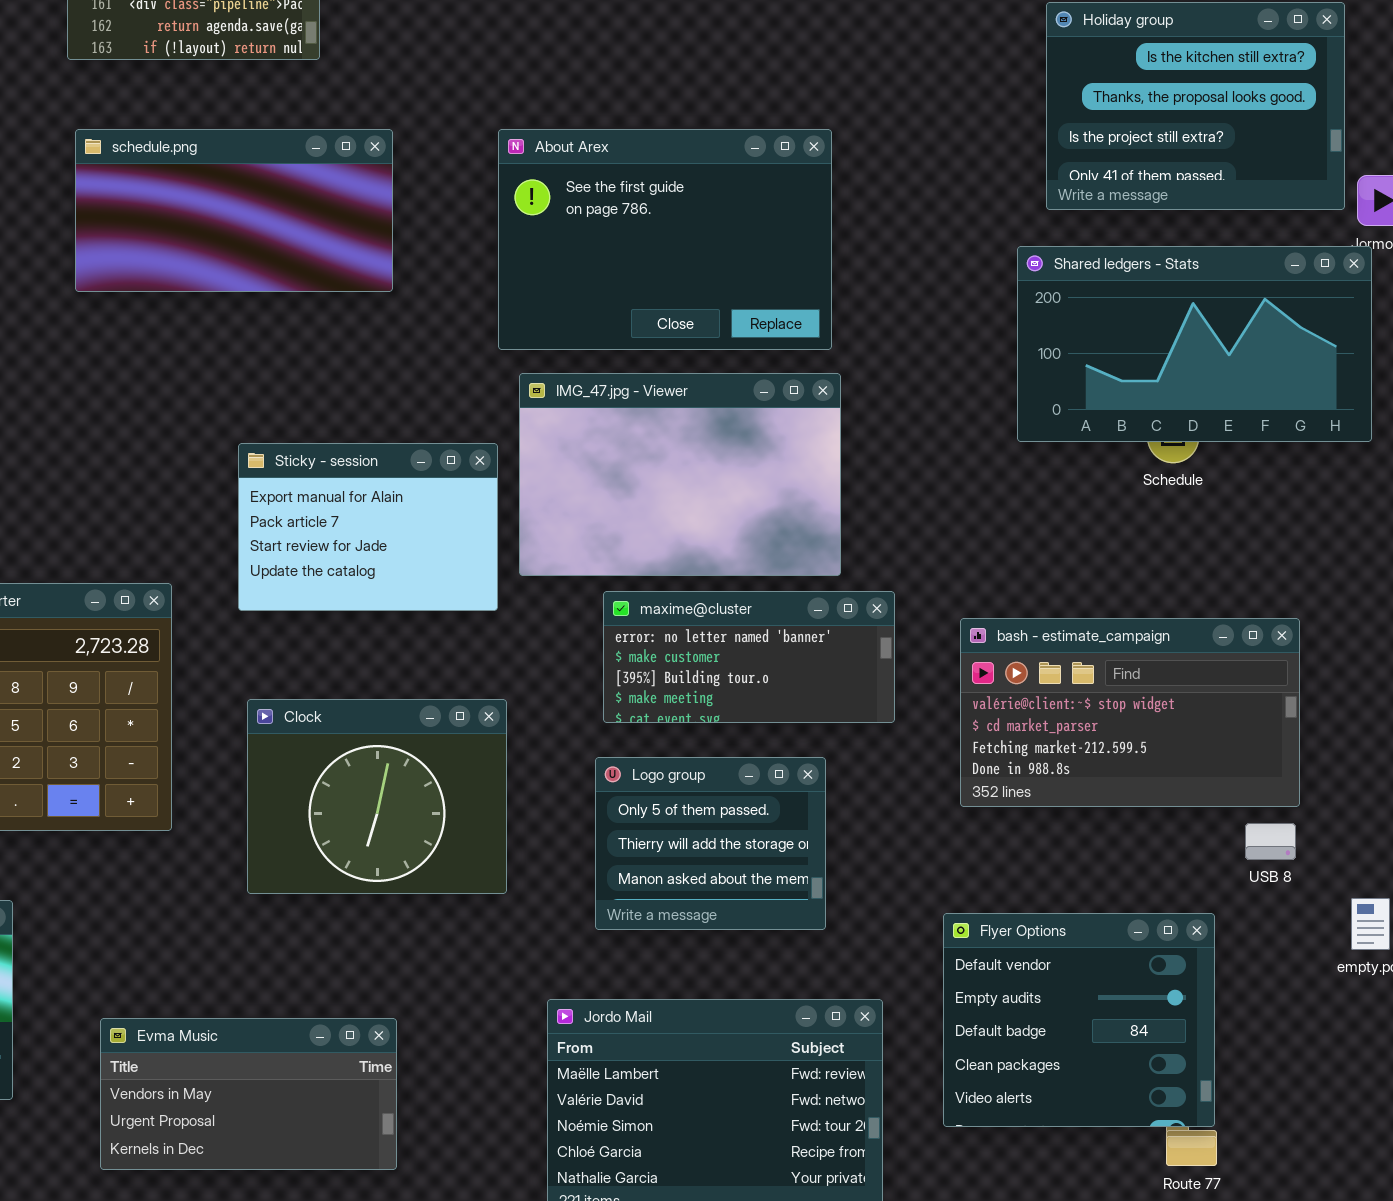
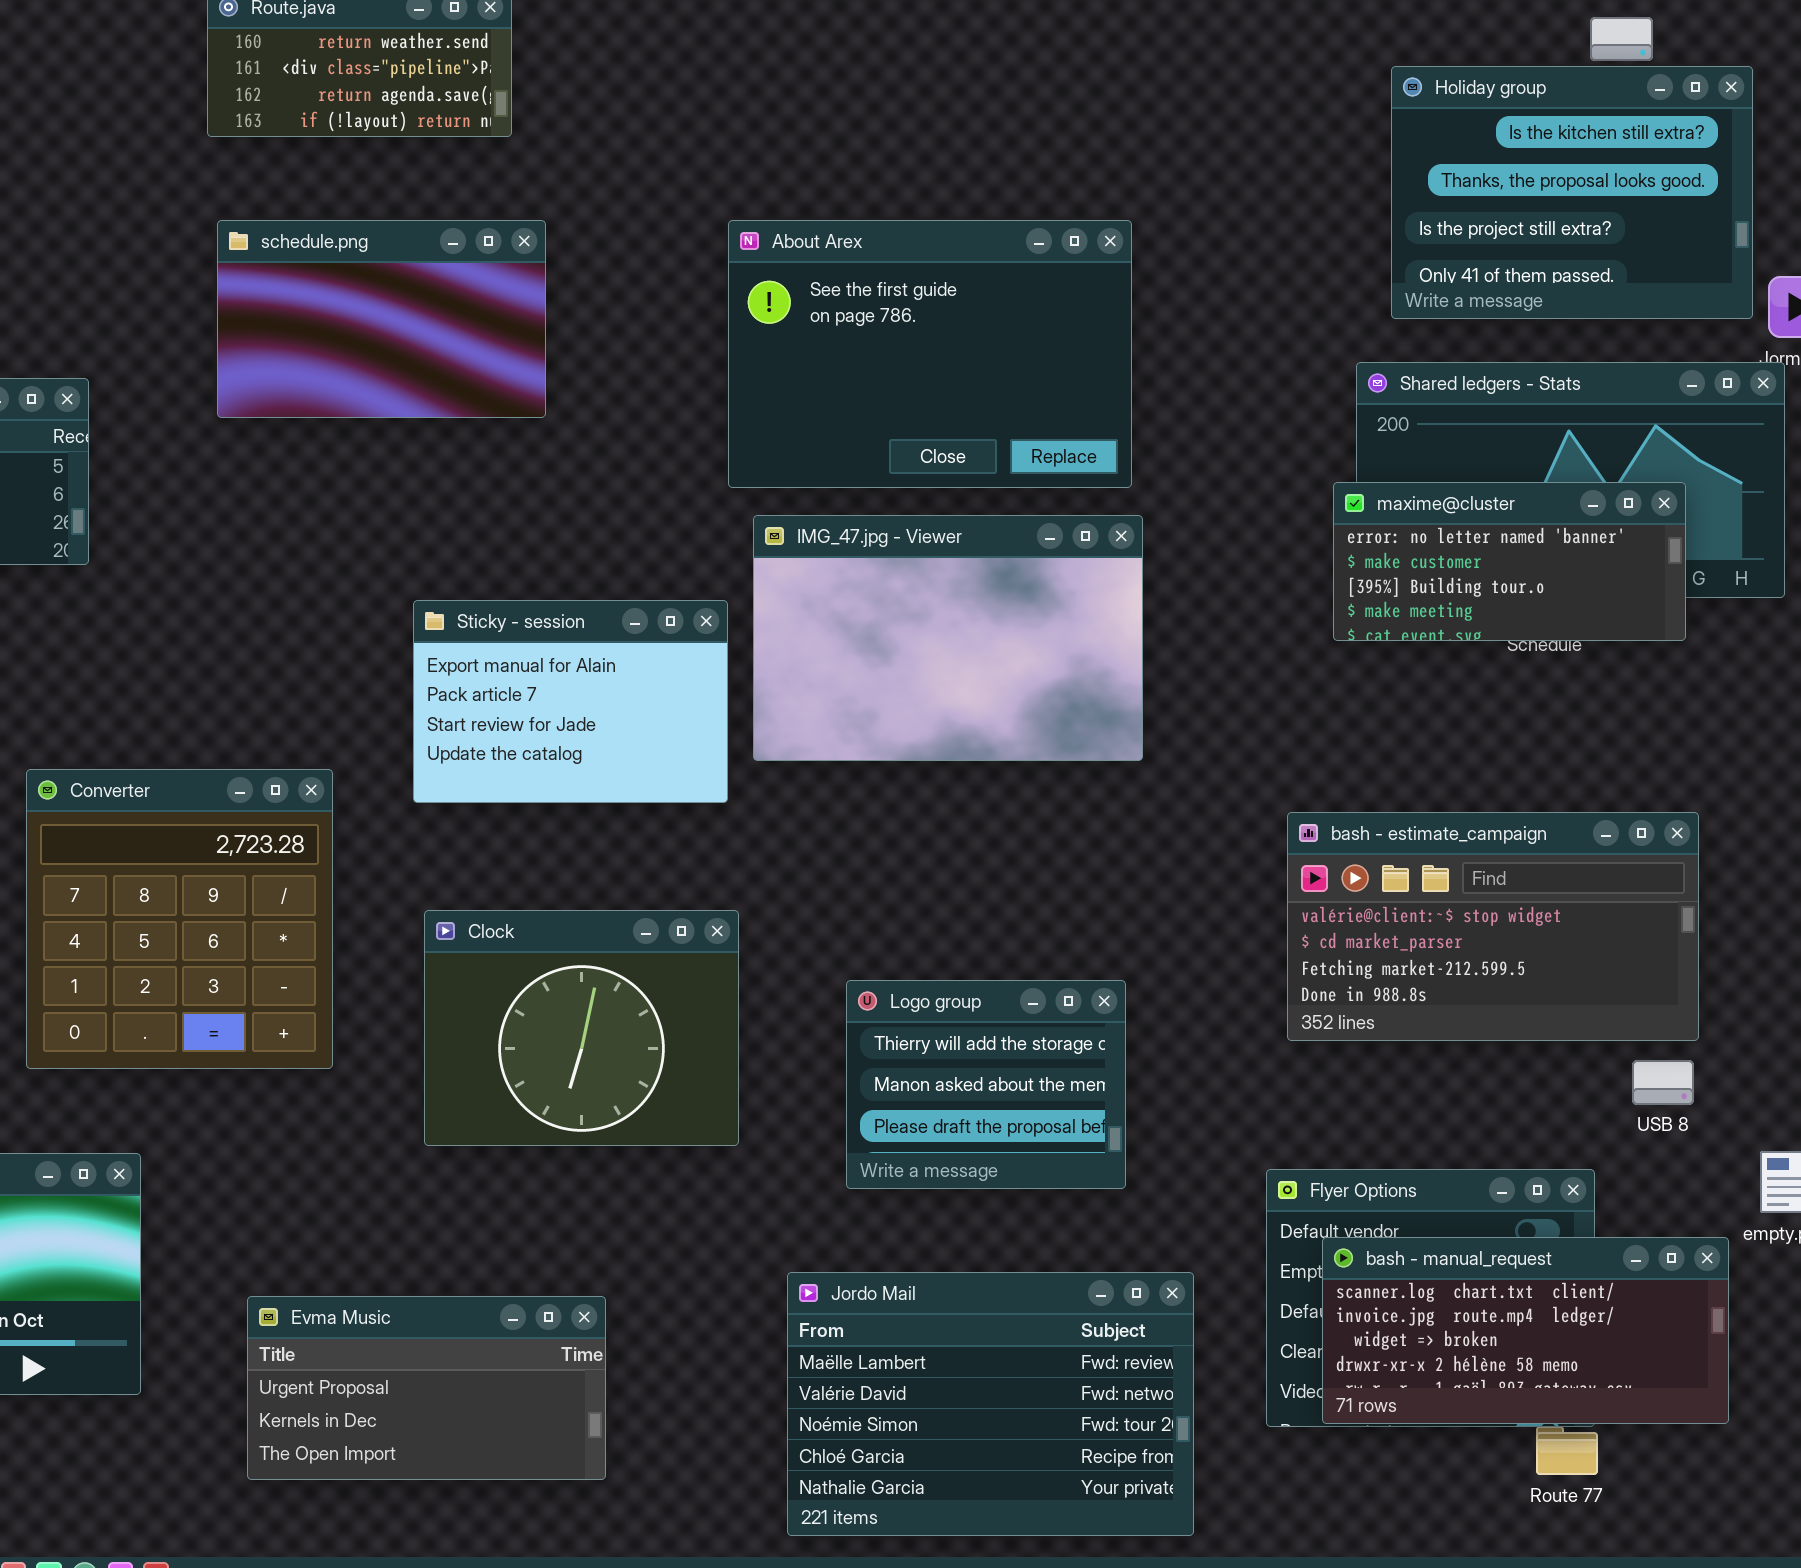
schedule.png: [75,129,393,292] -> [217,220,546,418], resized
maxime@cluster: [603,591,895,723] -> [1333,482,1686,641], moved
Logo group: [595,757,826,930] -> [846,980,1126,1189], scrolled down 1 row
bash - manual_request: none -> [1322,1237,1729,1424], opened
Evma Music: [100,1018,397,1170] -> [247,1296,606,1480], scrolled down 1 row

